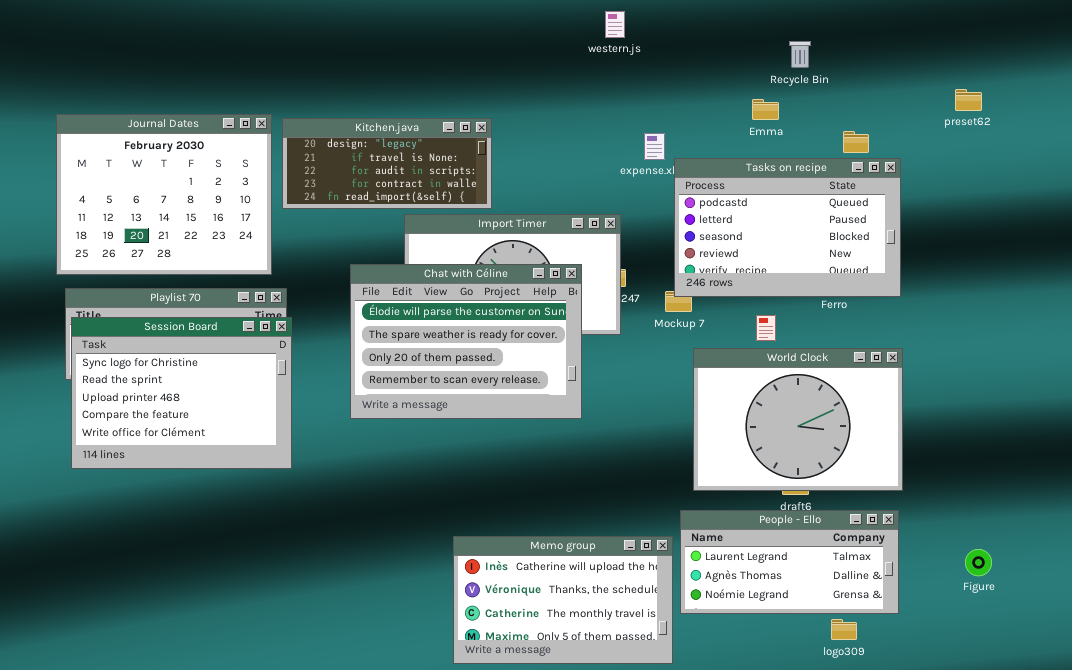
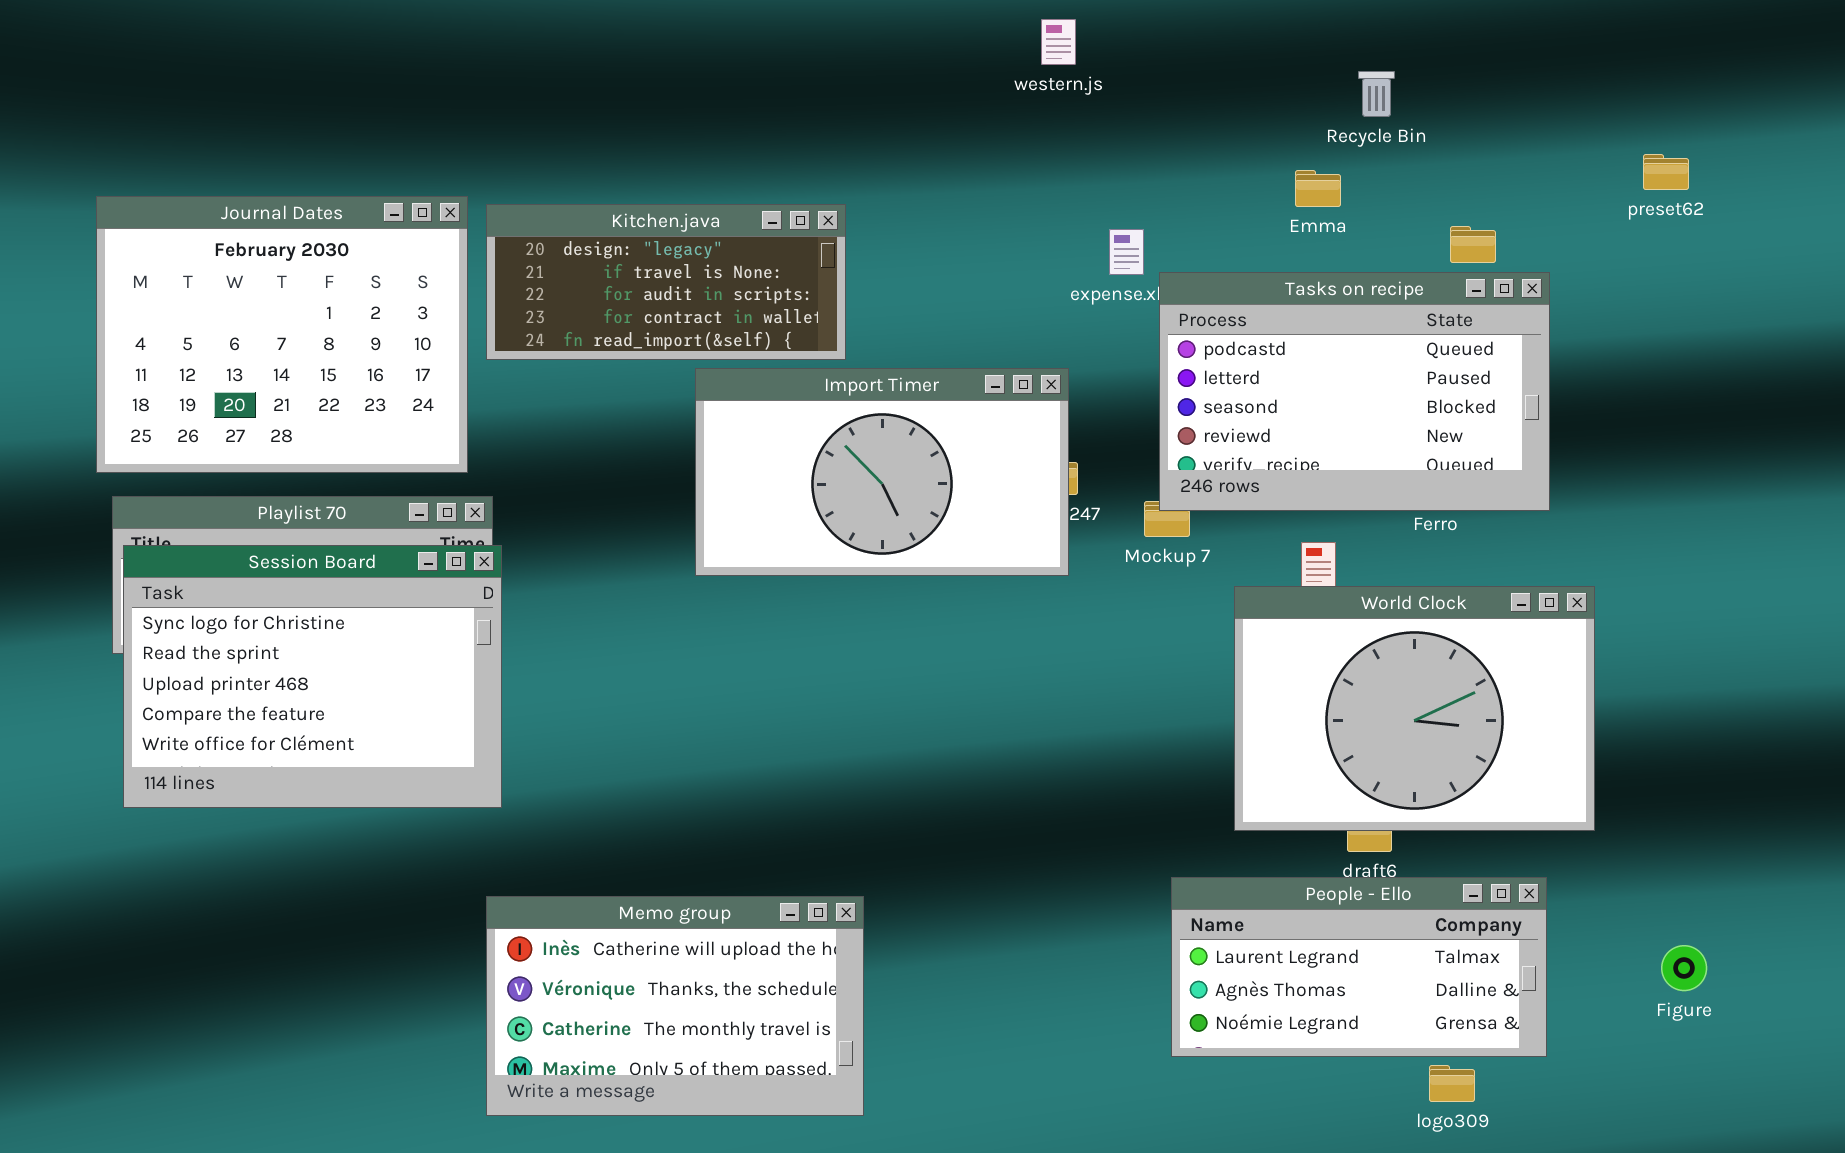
Chat with Céline: [350,264,582,419] -> none, closed
World Clock: [693,348,903,491] -> [1234,586,1595,831], moved
Memo group: [453,536,673,664] -> [486,896,864,1116], moved

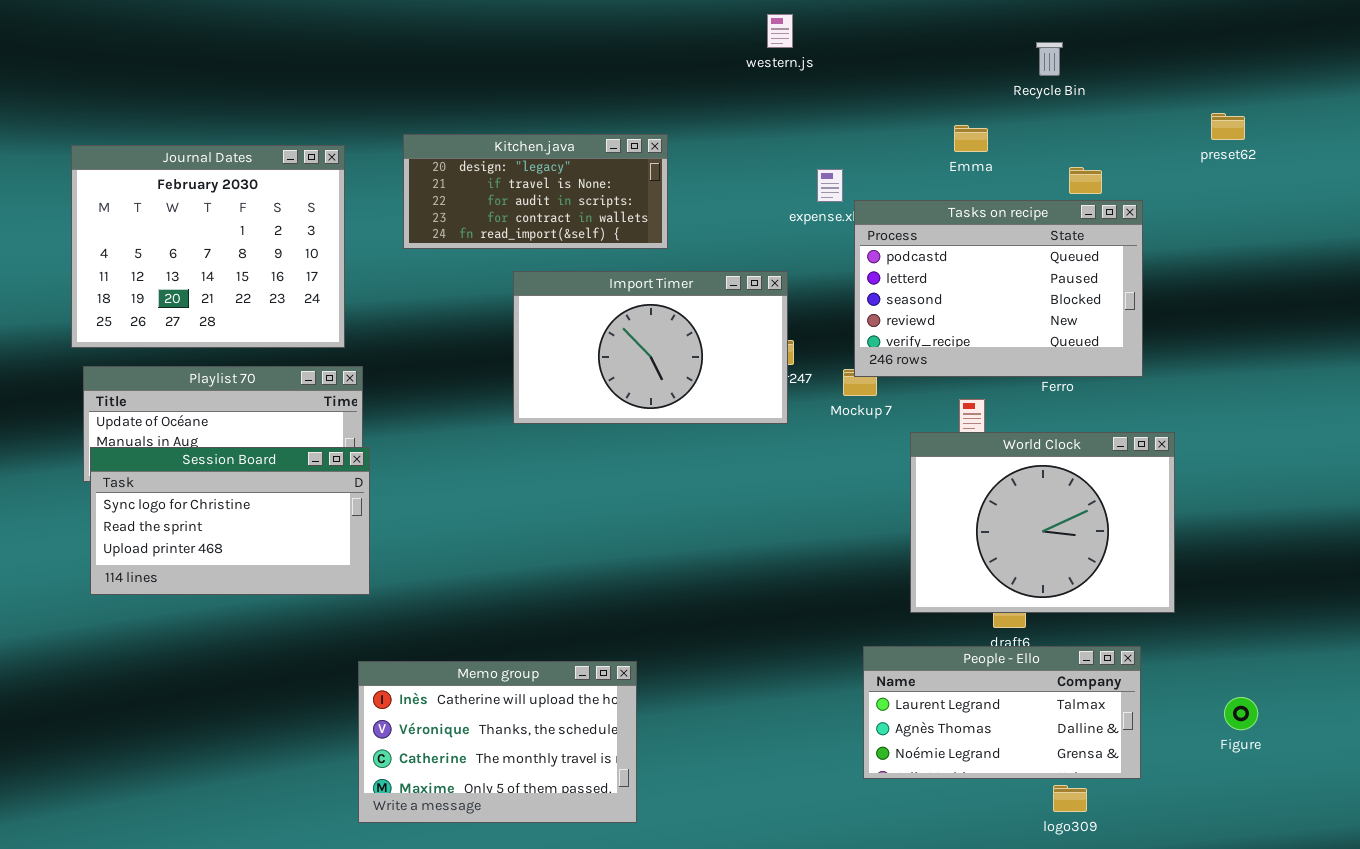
Recycle Bin: [1358,71,1395,117] -> [1036,42,1063,76], moved
Kitchen.java: [486,204,846,360] -> [403,134,668,249], moved
Session Board: [123,545,502,808] -> [90,447,370,595], resized

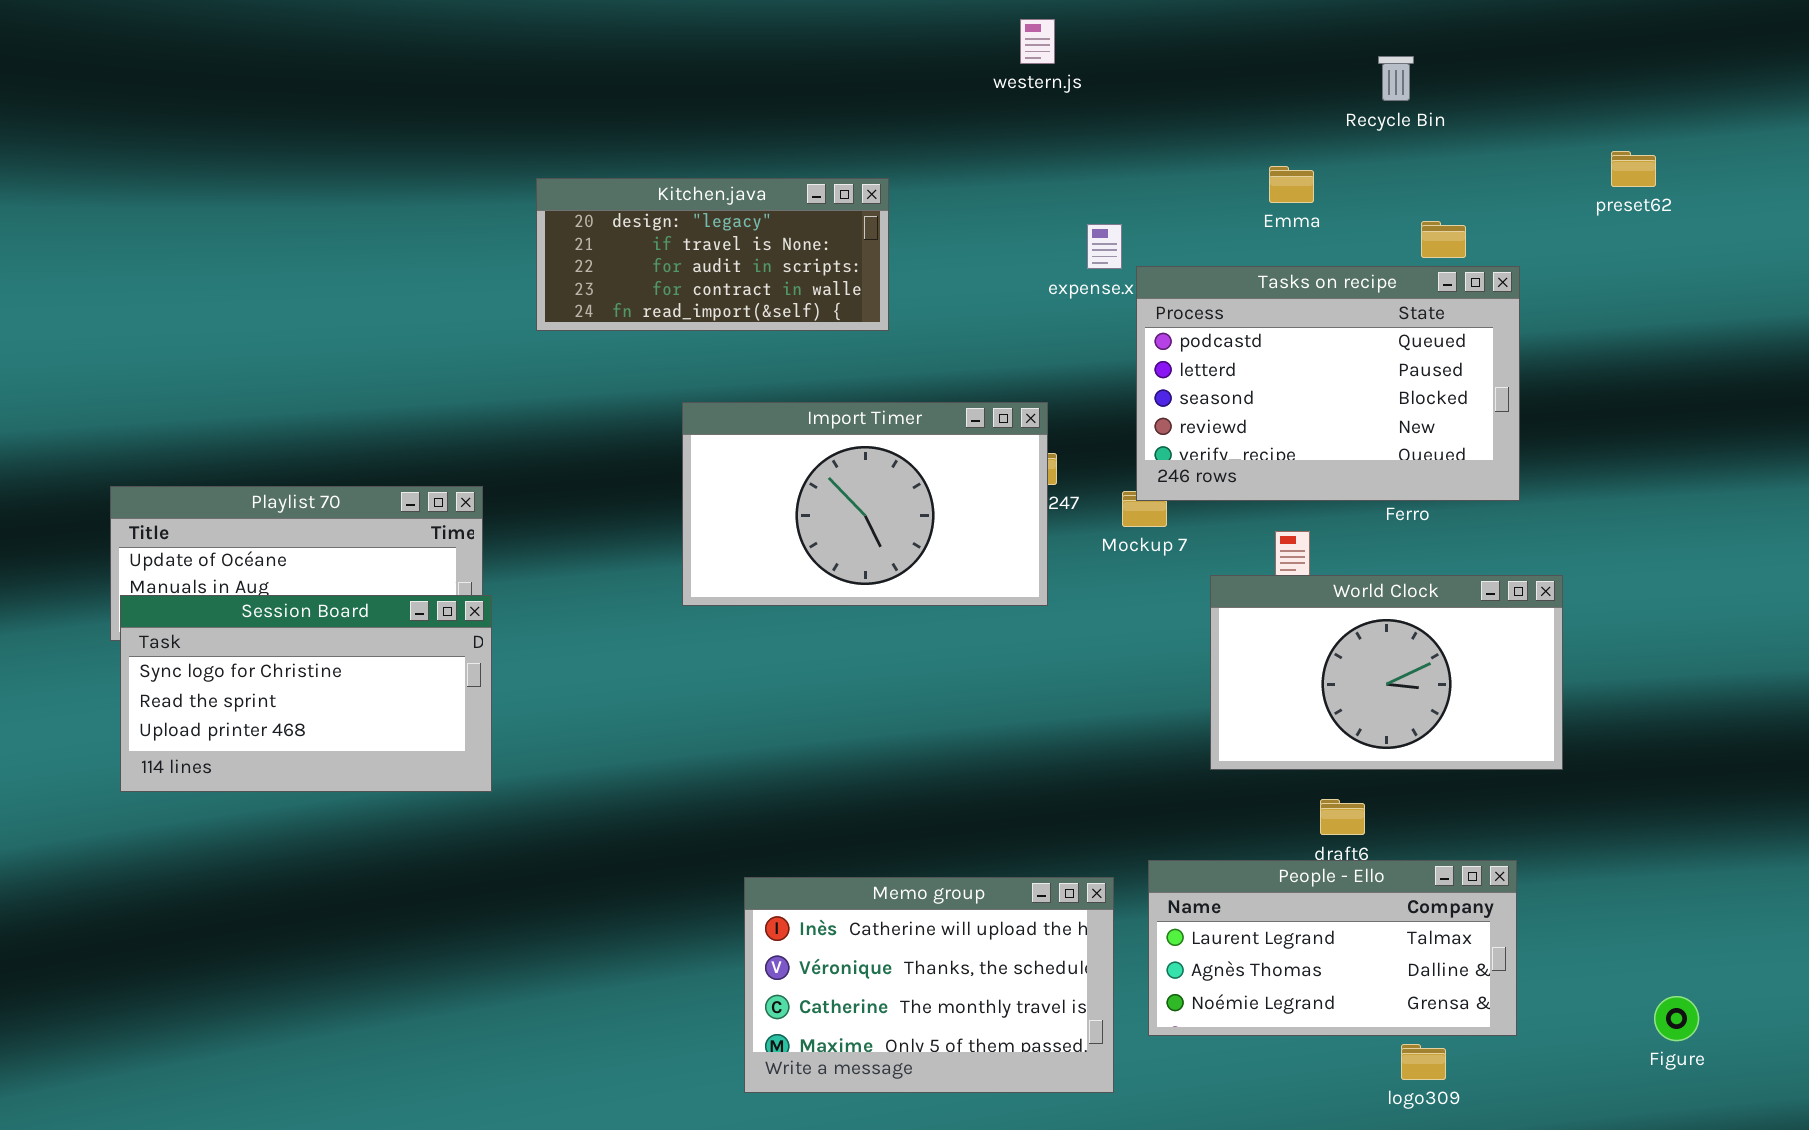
Journal Dates: [71,145,345,348] -> none, closed
Import Timer: [513,271,788,424] -> [682,402,1048,606], moved
World Clock: [910,432,1175,613] -> [1210,575,1563,770], resized
Memo group: [358,661,637,823] -> [744,877,1114,1093], moved
Figure: [1224,697,1258,730] -> [1654,996,1699,1041], moved

